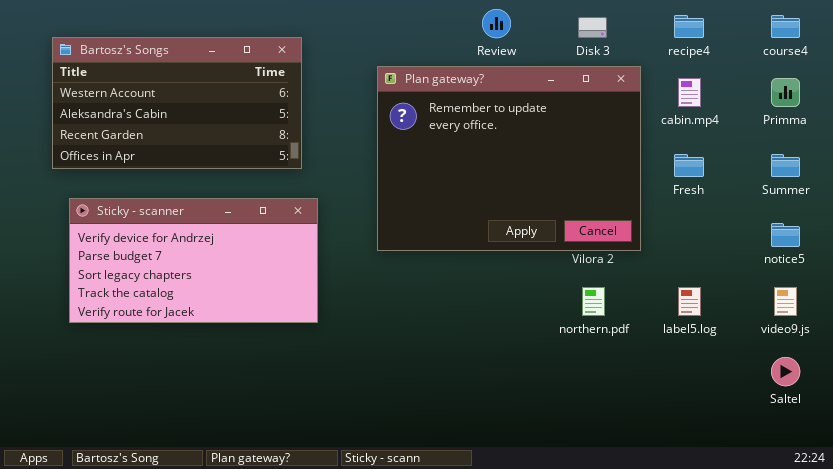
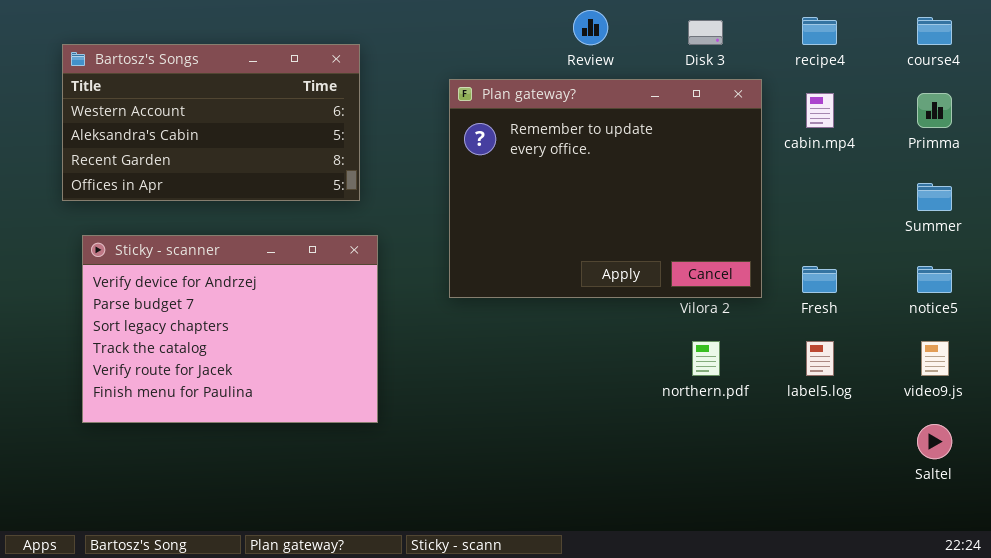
Fresh: [674,154,704,177] -> [802,266,837,293], moved
Sticky - scanner: [69,198,318,323] -> [82,235,378,423], resized

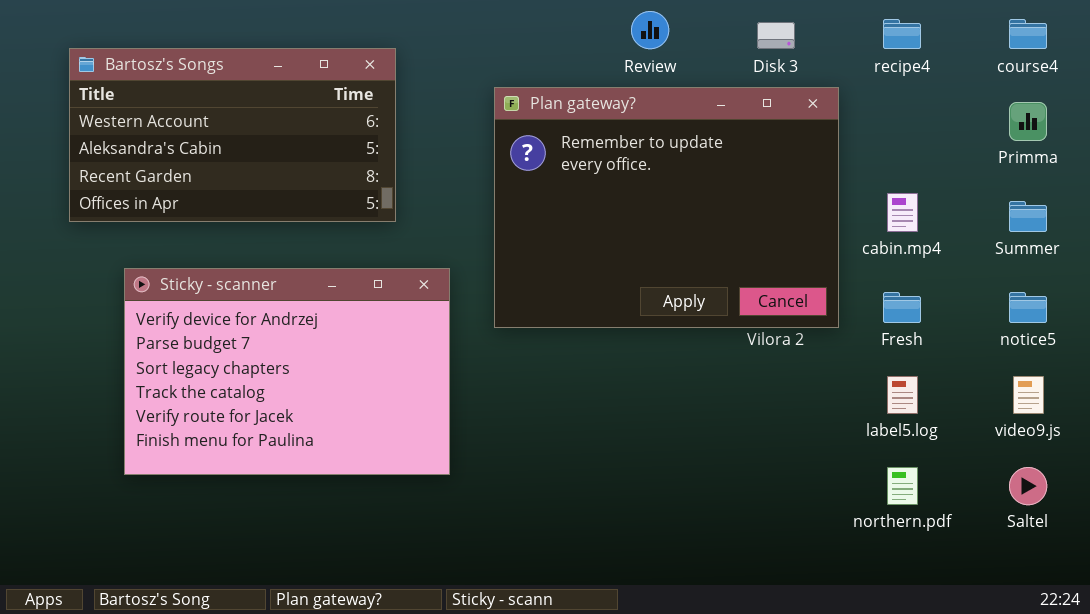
cabin.mp4: [806,93,834,128] -> [887,193,918,232], moved
Sticky - scanner: [82,235,378,423] -> [124,268,450,475], moved
northern.pdf: [692,341,720,376] -> [887,467,918,505], moved

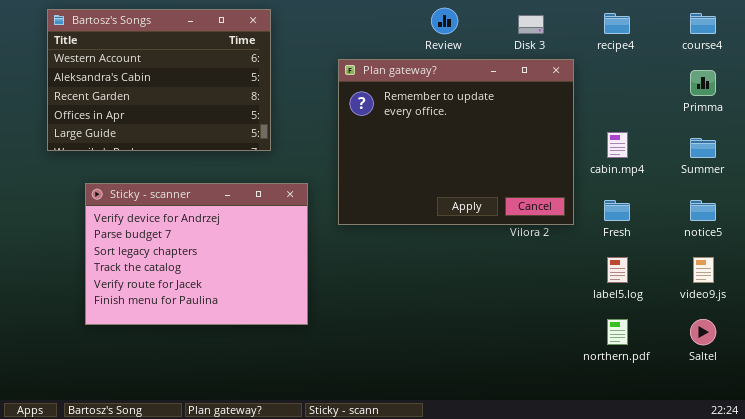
Bartosz's Songs: [69,48,396,222] -> [47,9,271,151], resized

